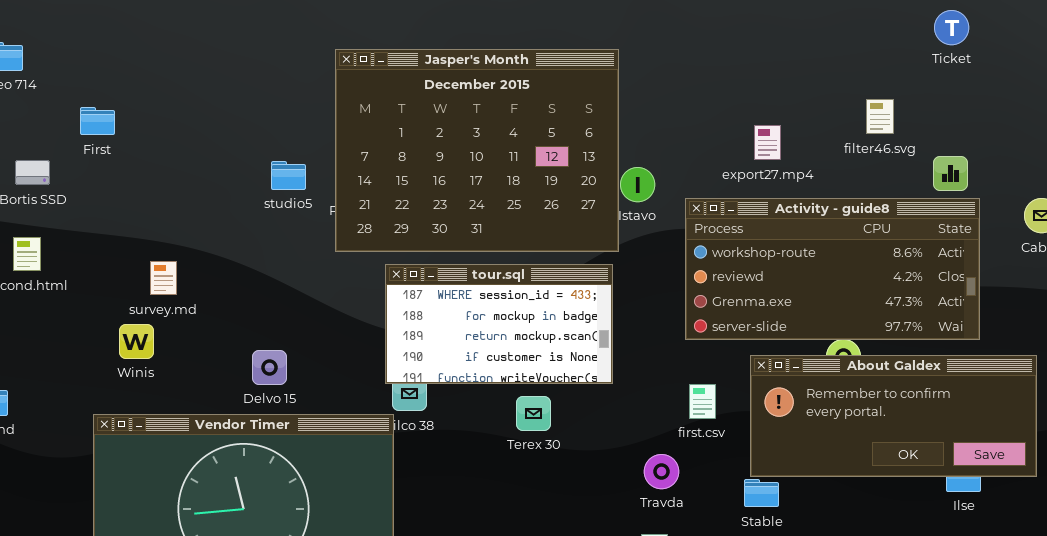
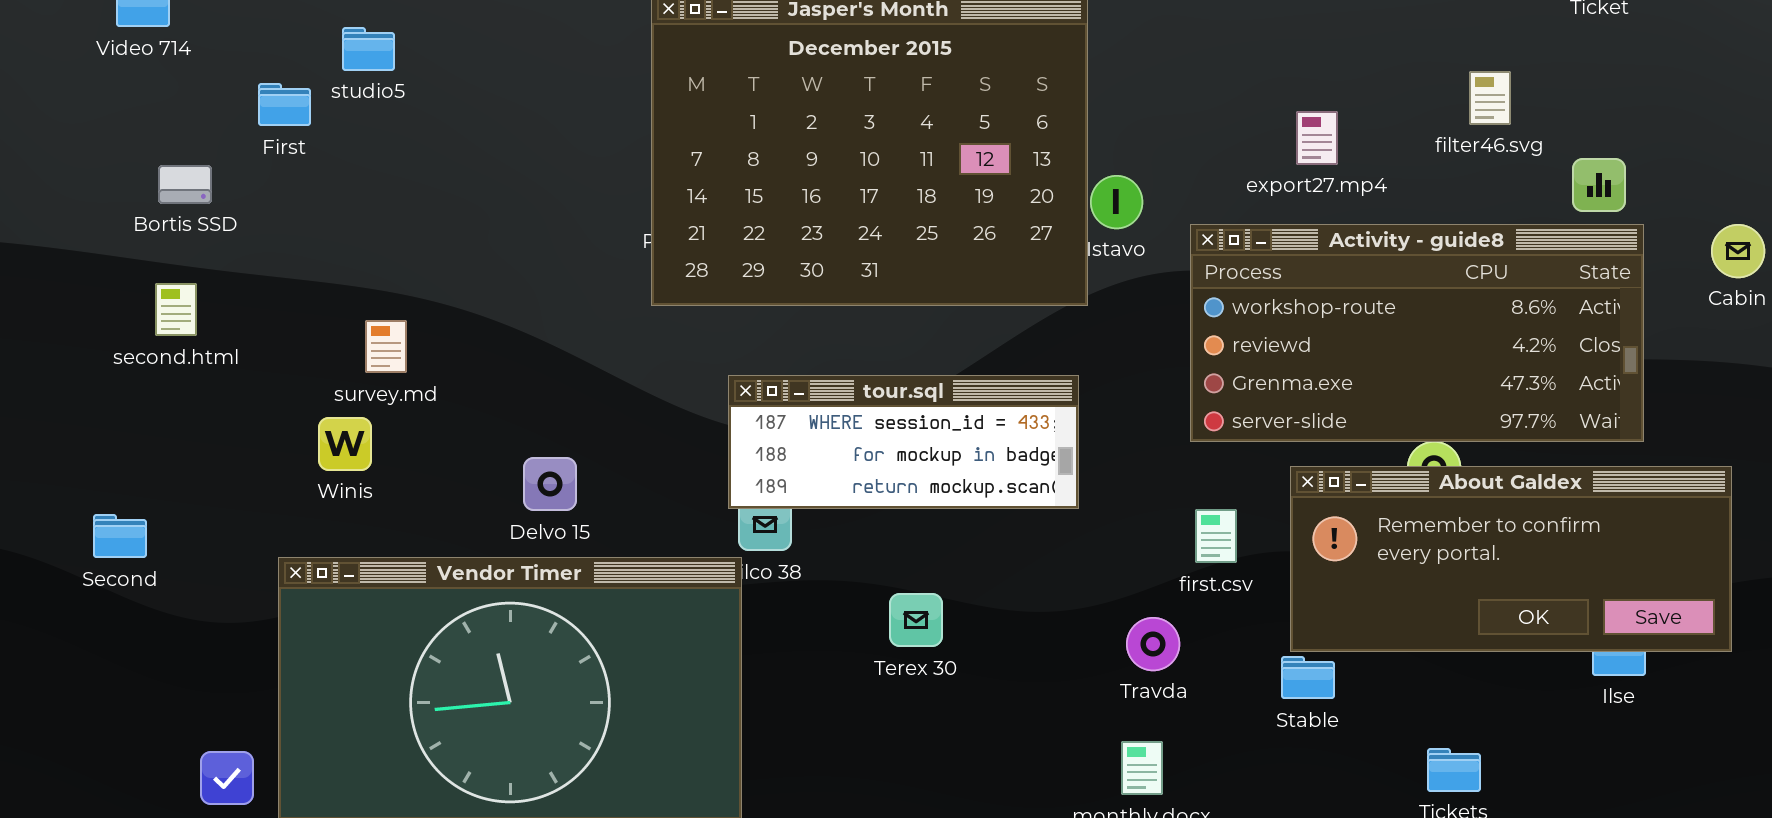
studio5: [271,161,306,190] -> [342,27,395,71], moved
tour.sql: [385,264,613,384] -> [728,375,1079,509], resized
Terex 30: [516,396,551,431] -> [889,593,943,647], moved

